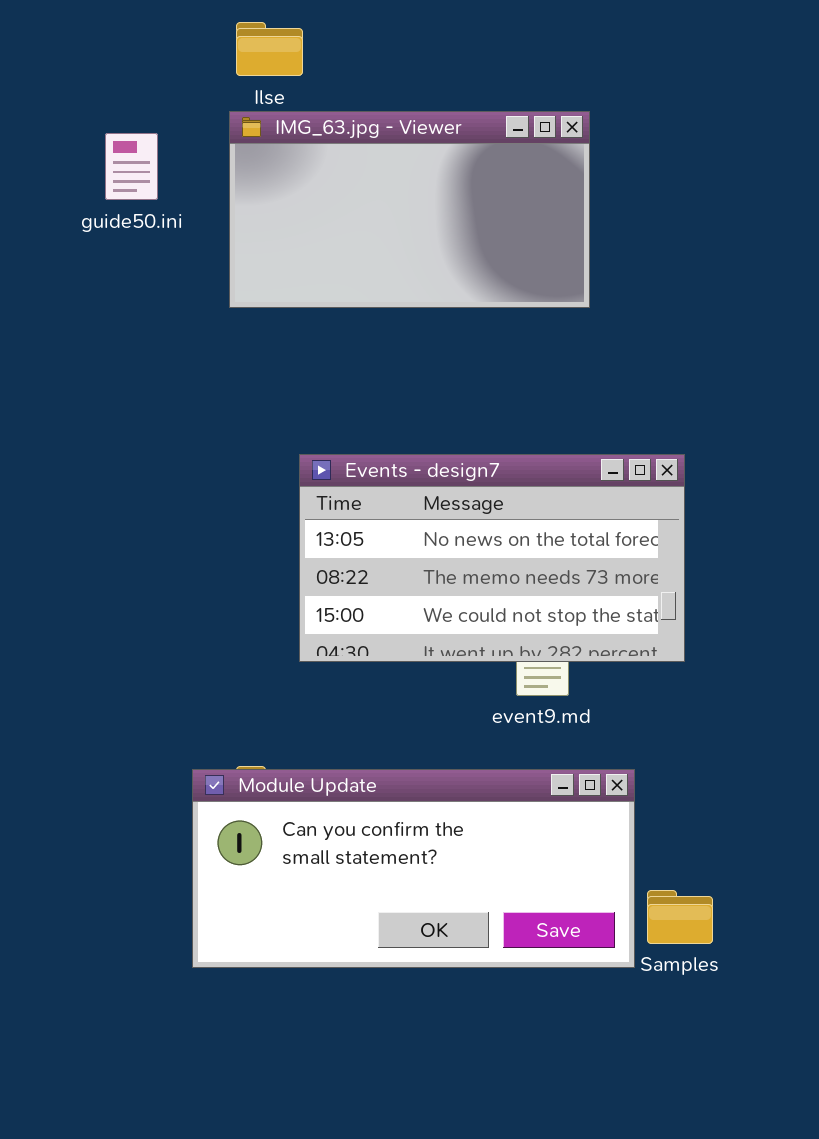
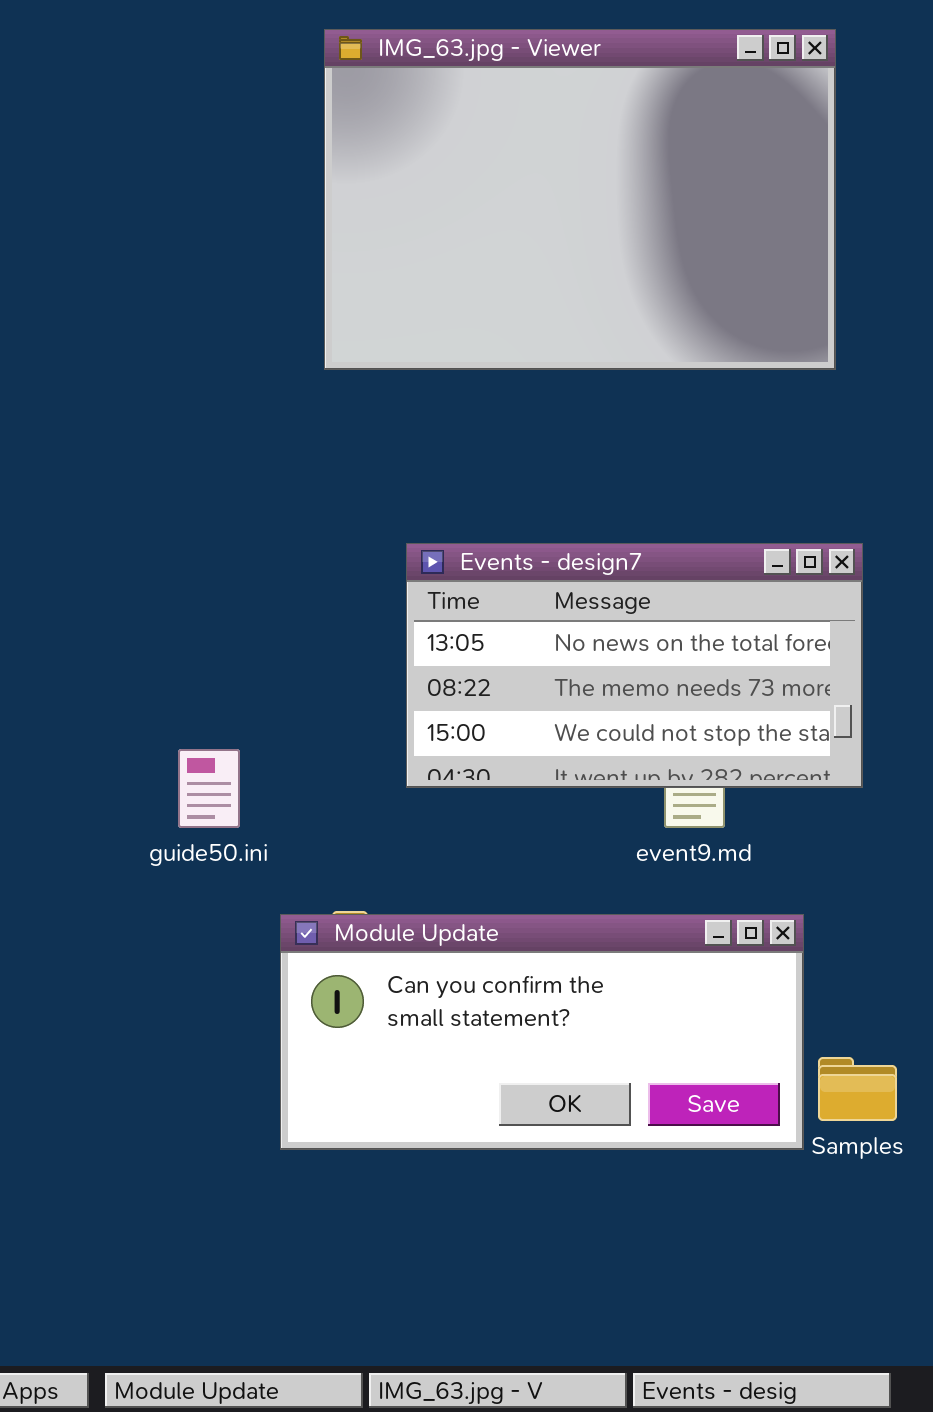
IMG_63.jpg - Viewer: [229,111,590,308] -> [324,29,836,370], resized
guide50.ini: [105,133,158,200] -> [178,749,240,828], moved

